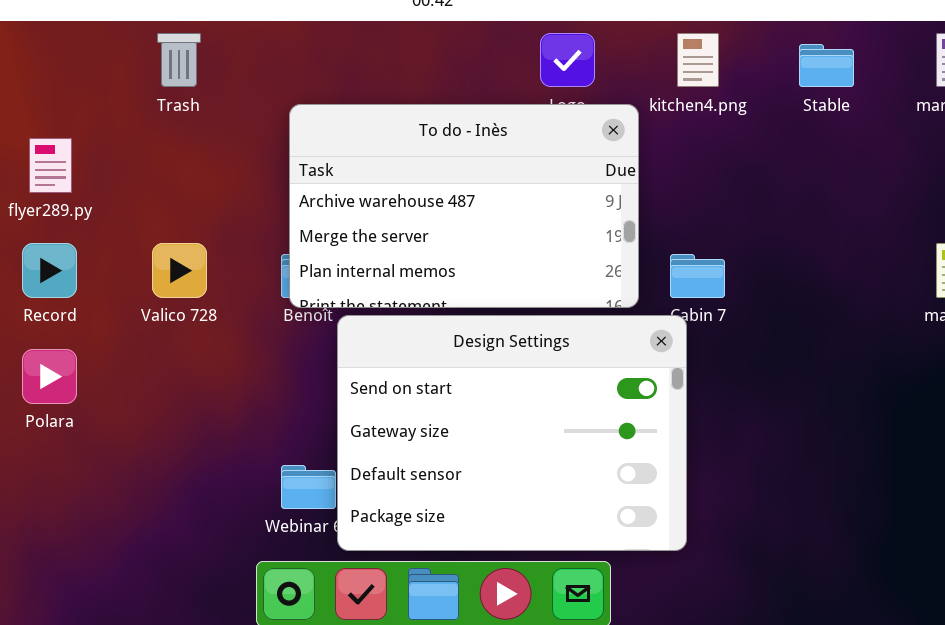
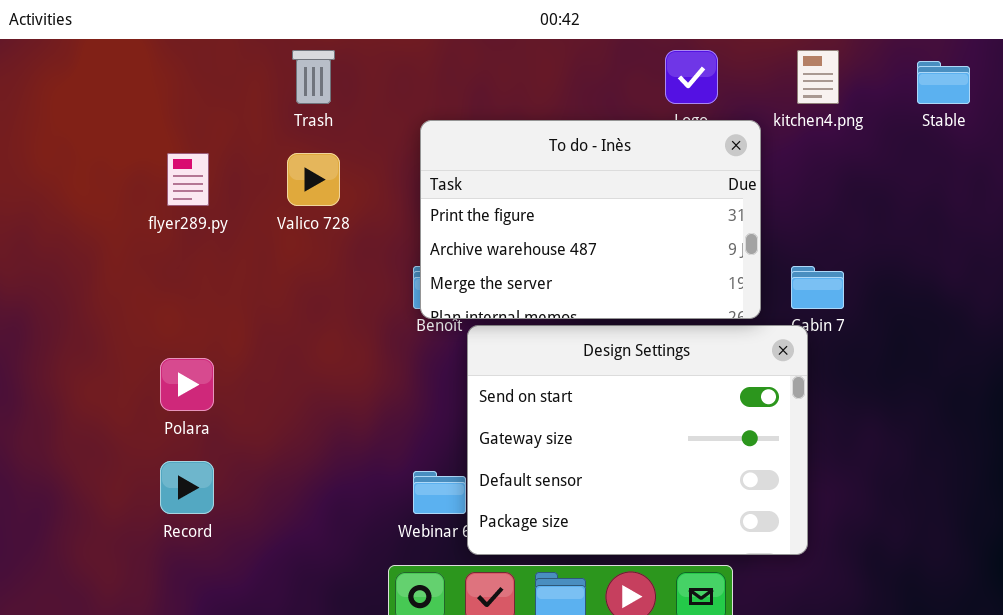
To do - Inès: [289,104,639,308] -> [420,120,761,319], scrolled up 1 row
Record: [22,243,77,298] -> [160,461,214,514], moved
Valico 728: [152,243,207,298] -> [287,153,340,206], moved

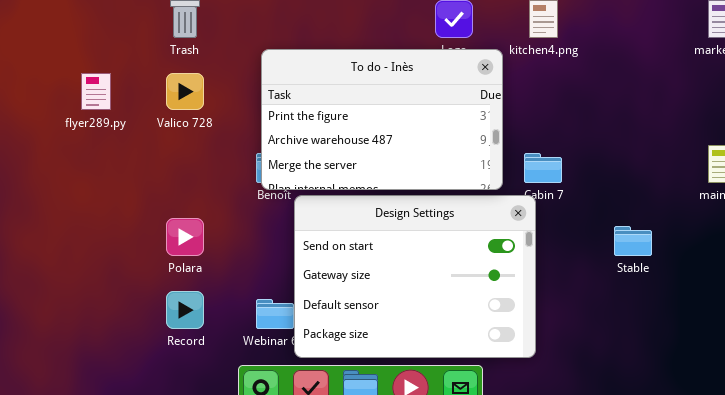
Stable: [917,61,970,104] -> [614,226,652,256], moved
Polara: [160,358,214,411] -> [166,218,204,256], moved
Record: [160,461,214,514] -> [166,291,204,329], moved

